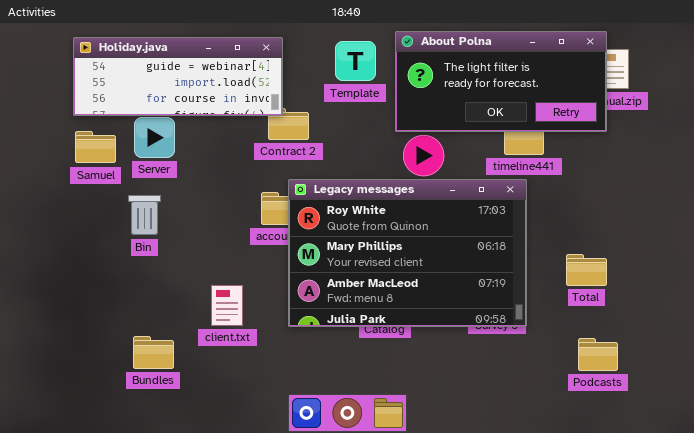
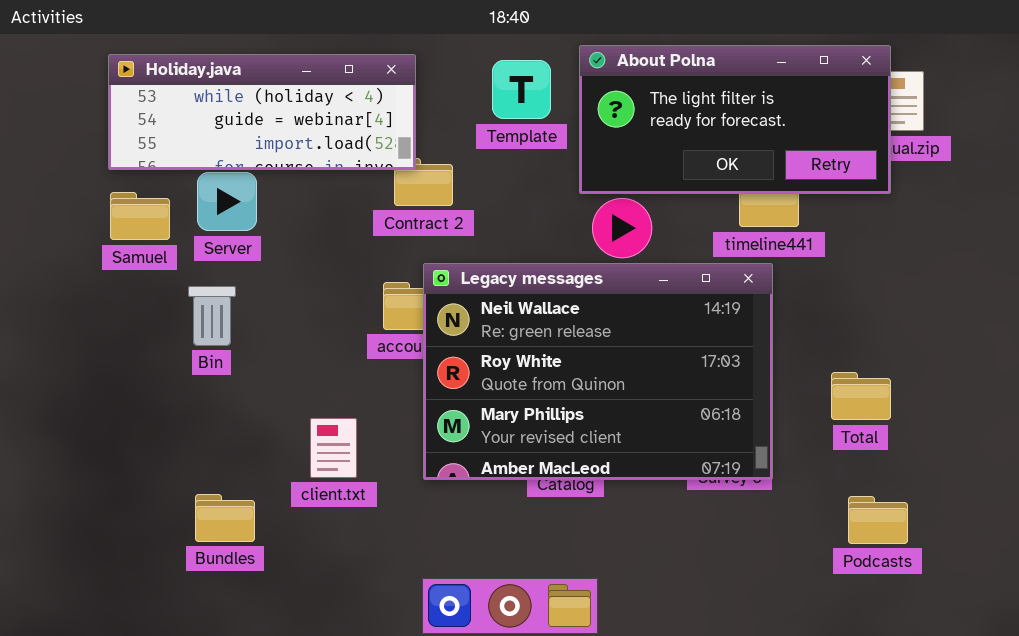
Holiday.java: [73,37,283,116] -> [108,54,416,170], scrolled up 1 row
Legacy messages: [288,179,527,327] -> [423,263,773,480], scrolled up 1 row

